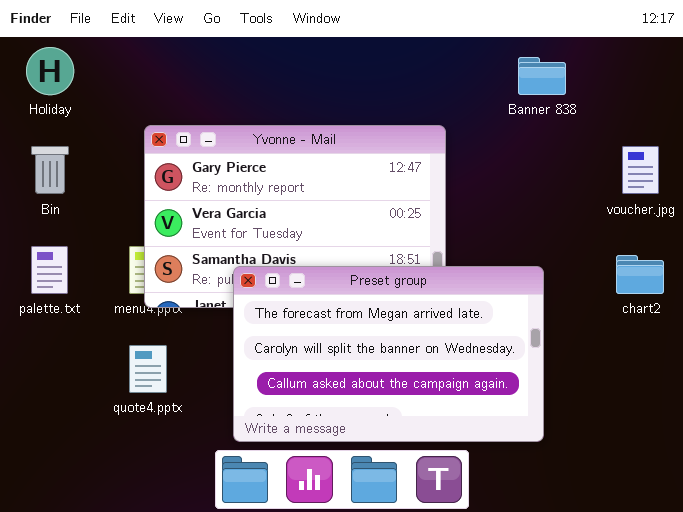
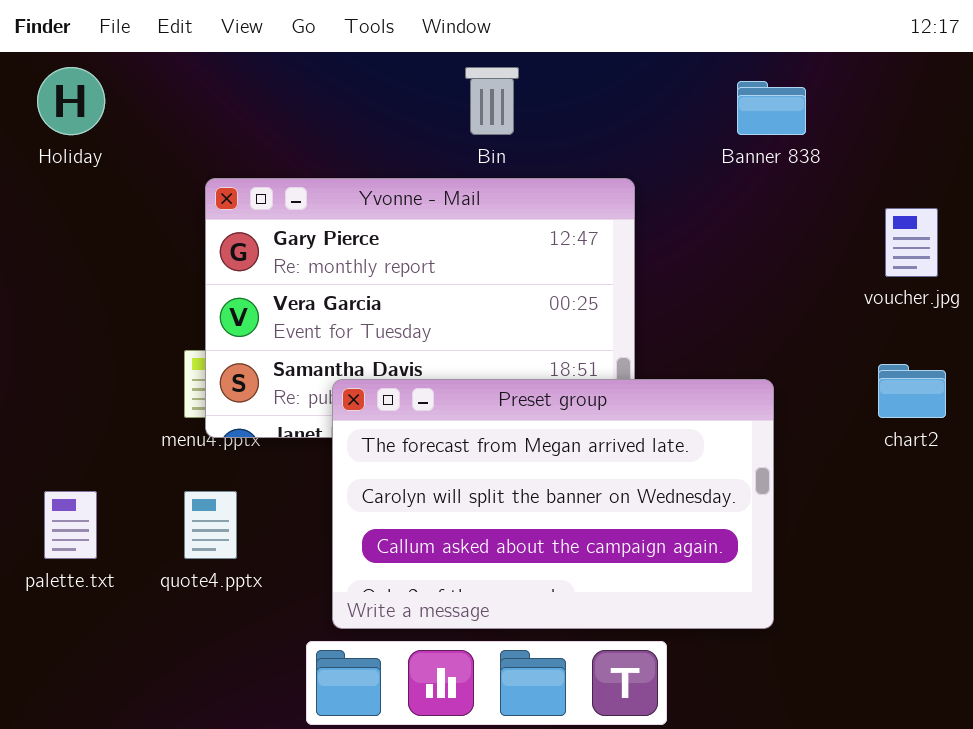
Bin: [31,146,69,194] -> [465,67,519,135], moved
palette.txt: [31,246,68,294] -> [44,491,97,559], moved

